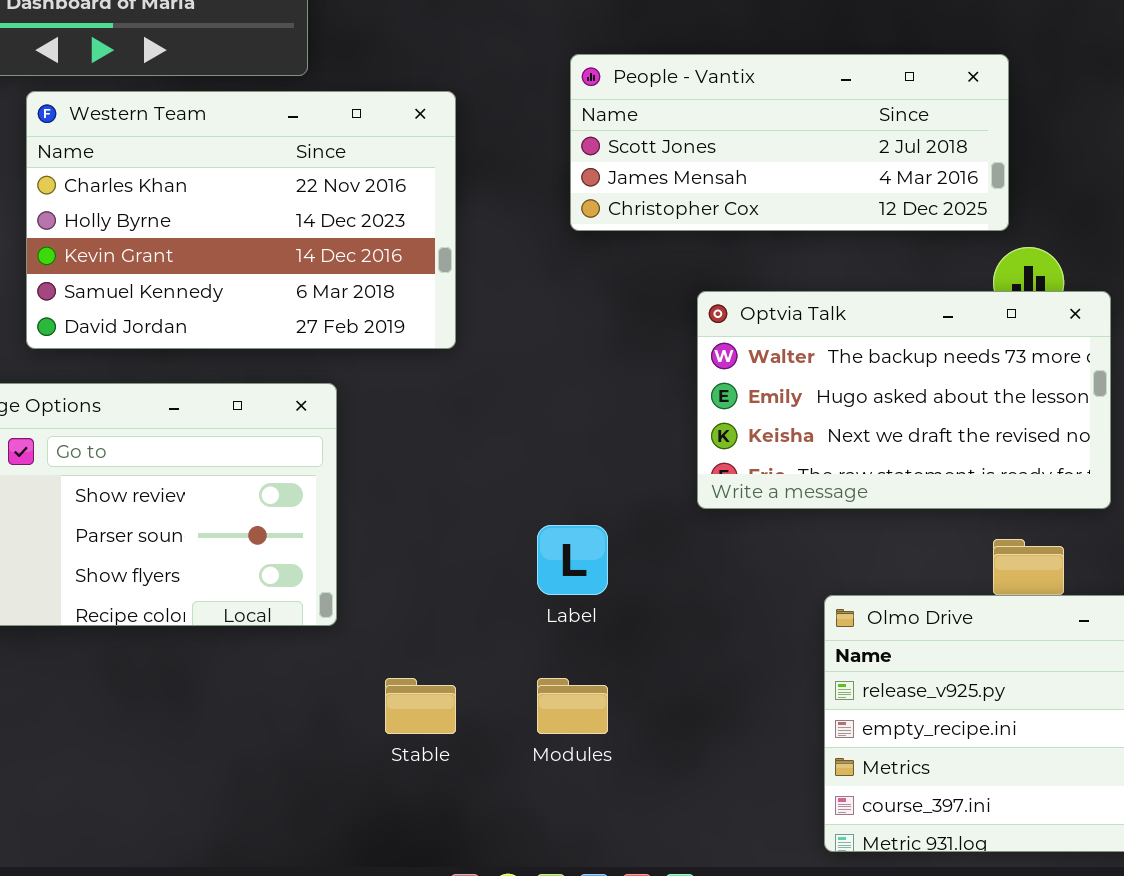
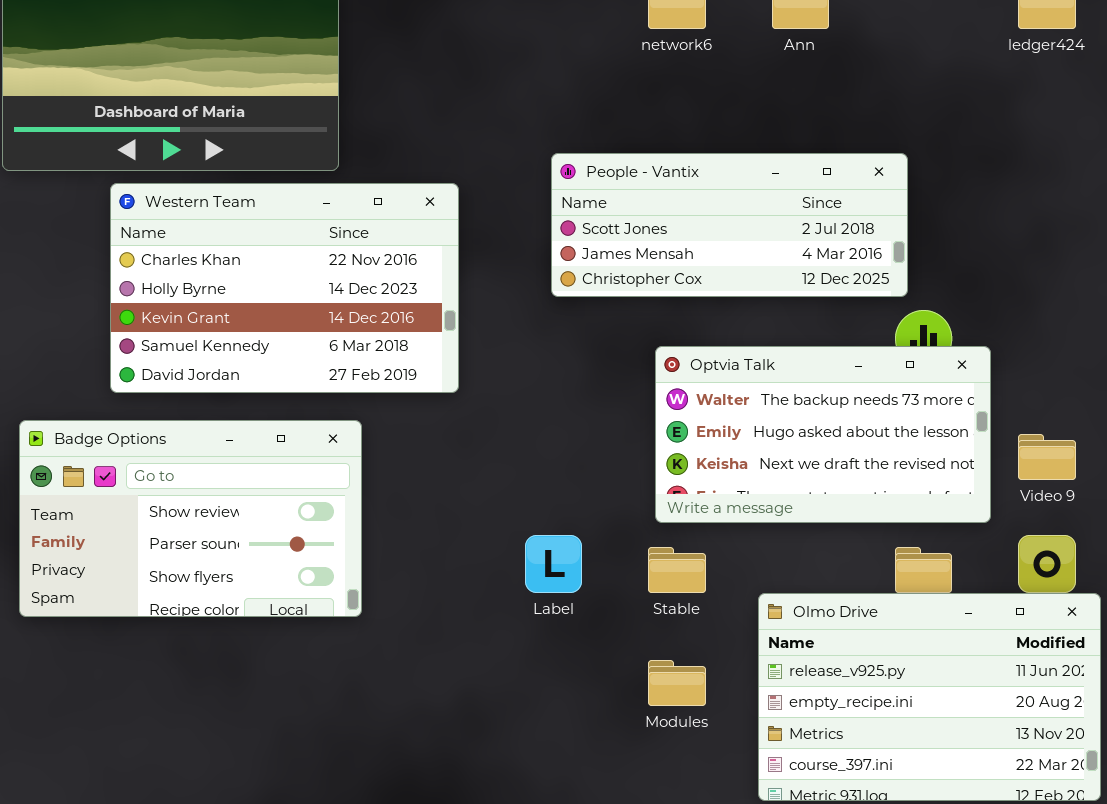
Stable: [385,678,456,734] -> [648,547,706,593], moved
Modules: [537,678,608,734] -> [648,660,706,706], moved

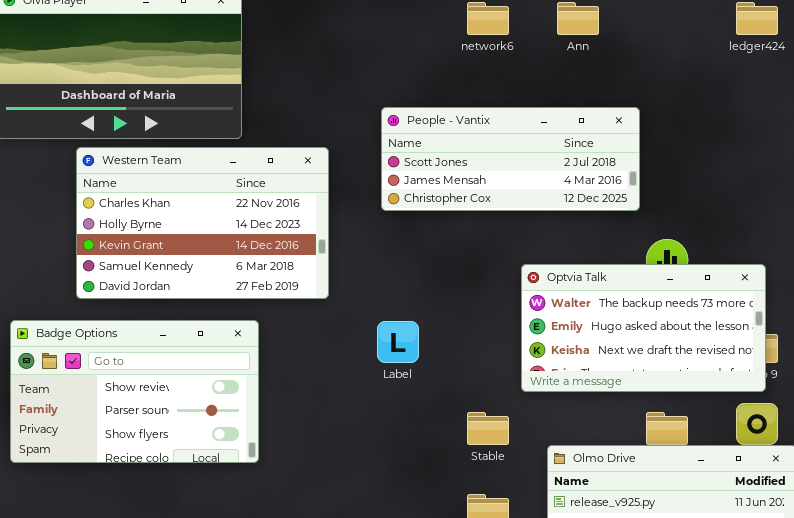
People - Vantix: [551,153,908,297] -> [381,107,640,211], moved
Optvia Talk: [655,346,991,523] -> [521,264,766,392], moved
Label: [525,535,582,593] -> [377,321,419,363], moved

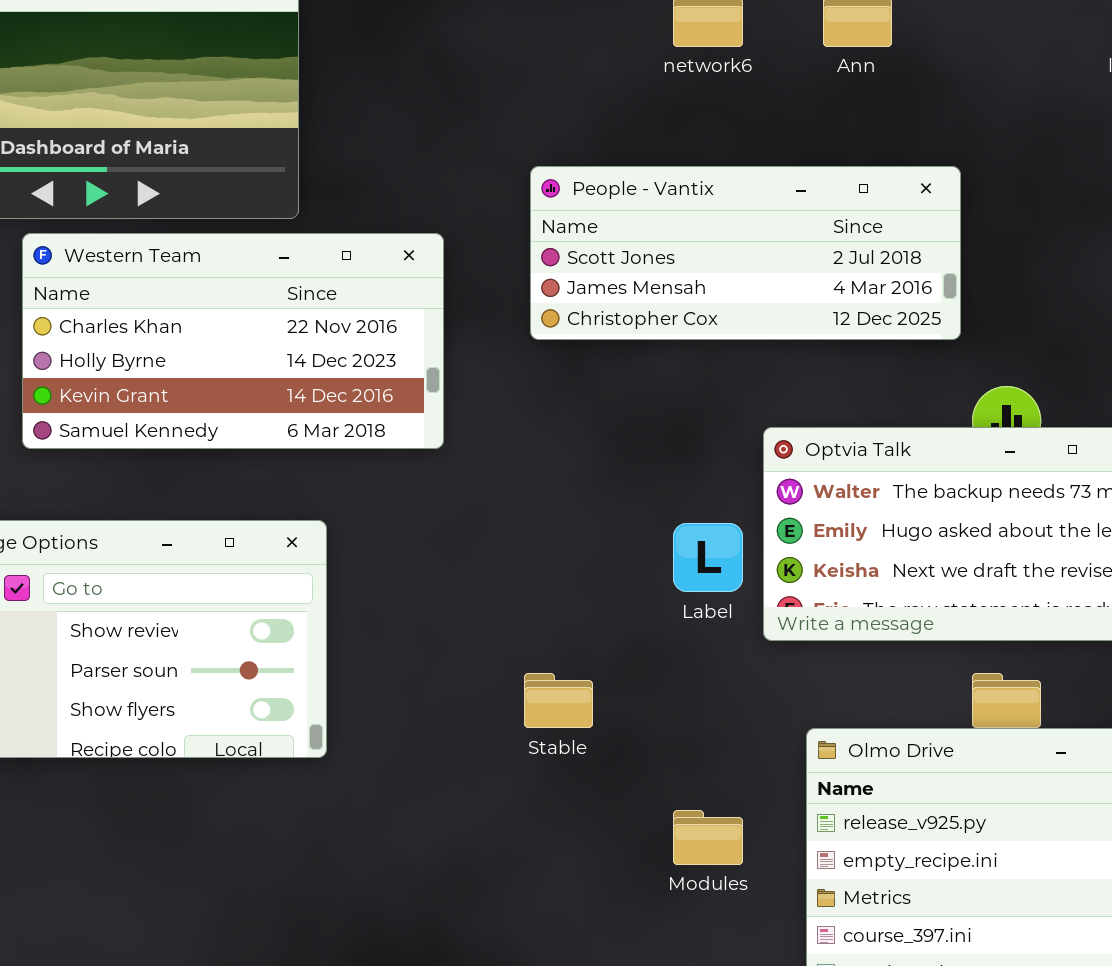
Western Team: [76,147,329,299] -> [22,233,444,449], resized
Label: [377,321,419,363] -> [673,523,743,592], moved
Stable: [467,412,509,445] -> [524,673,593,728], moved

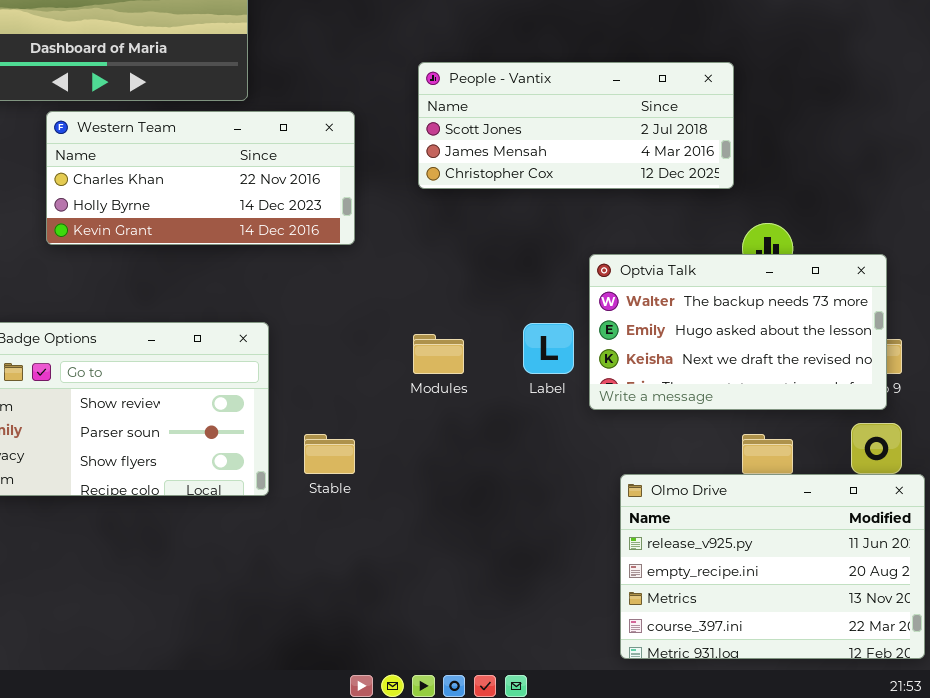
Western Team: [22,233,444,449] -> [46,111,355,245], resized
Stable: [524,673,593,728] -> [304,434,355,474], moved
Modules: [673,810,743,865] -> [413,334,464,374], moved

